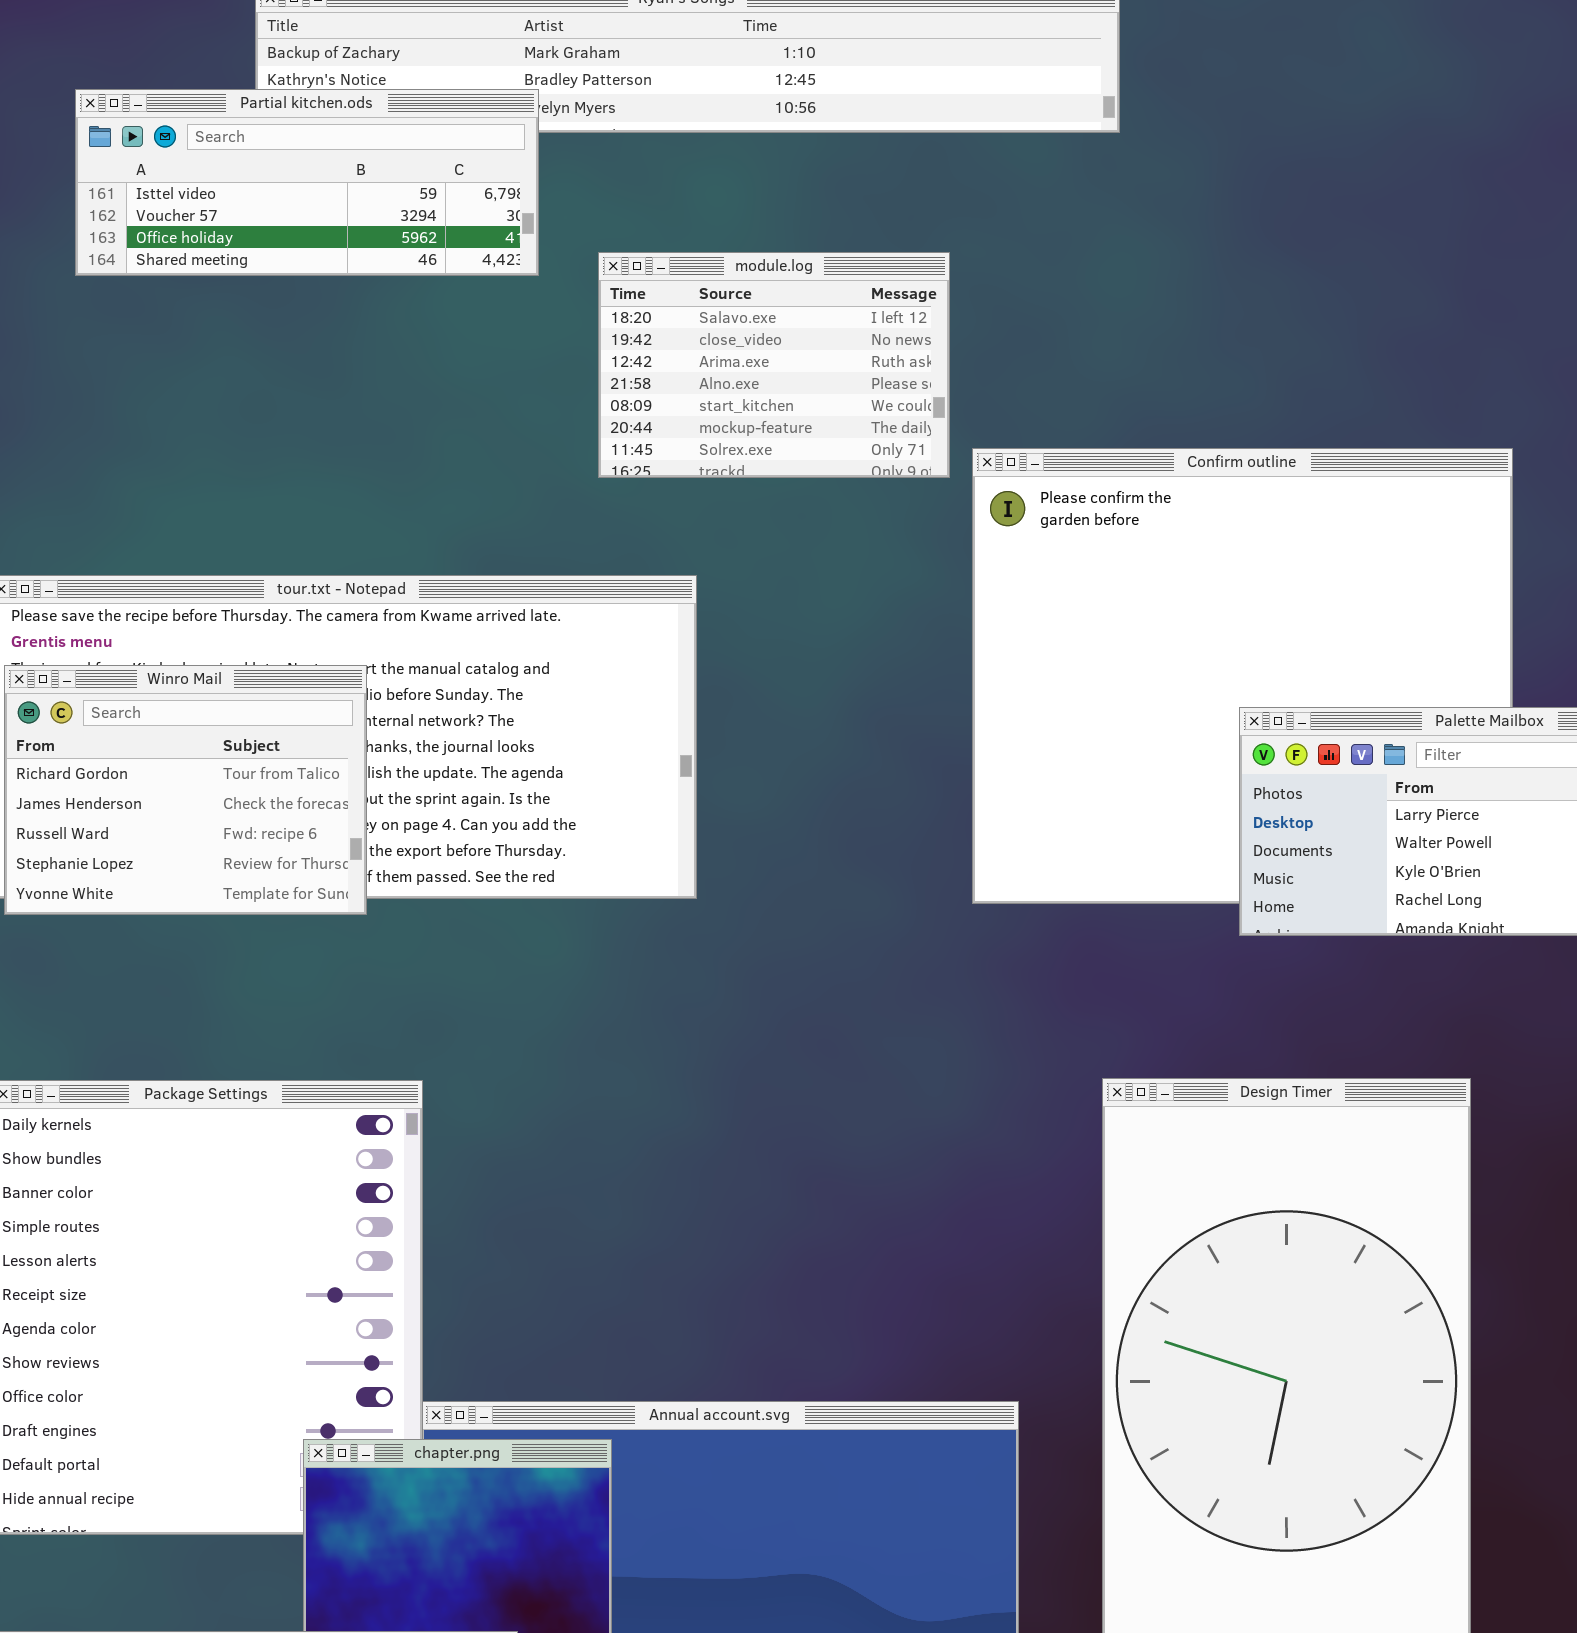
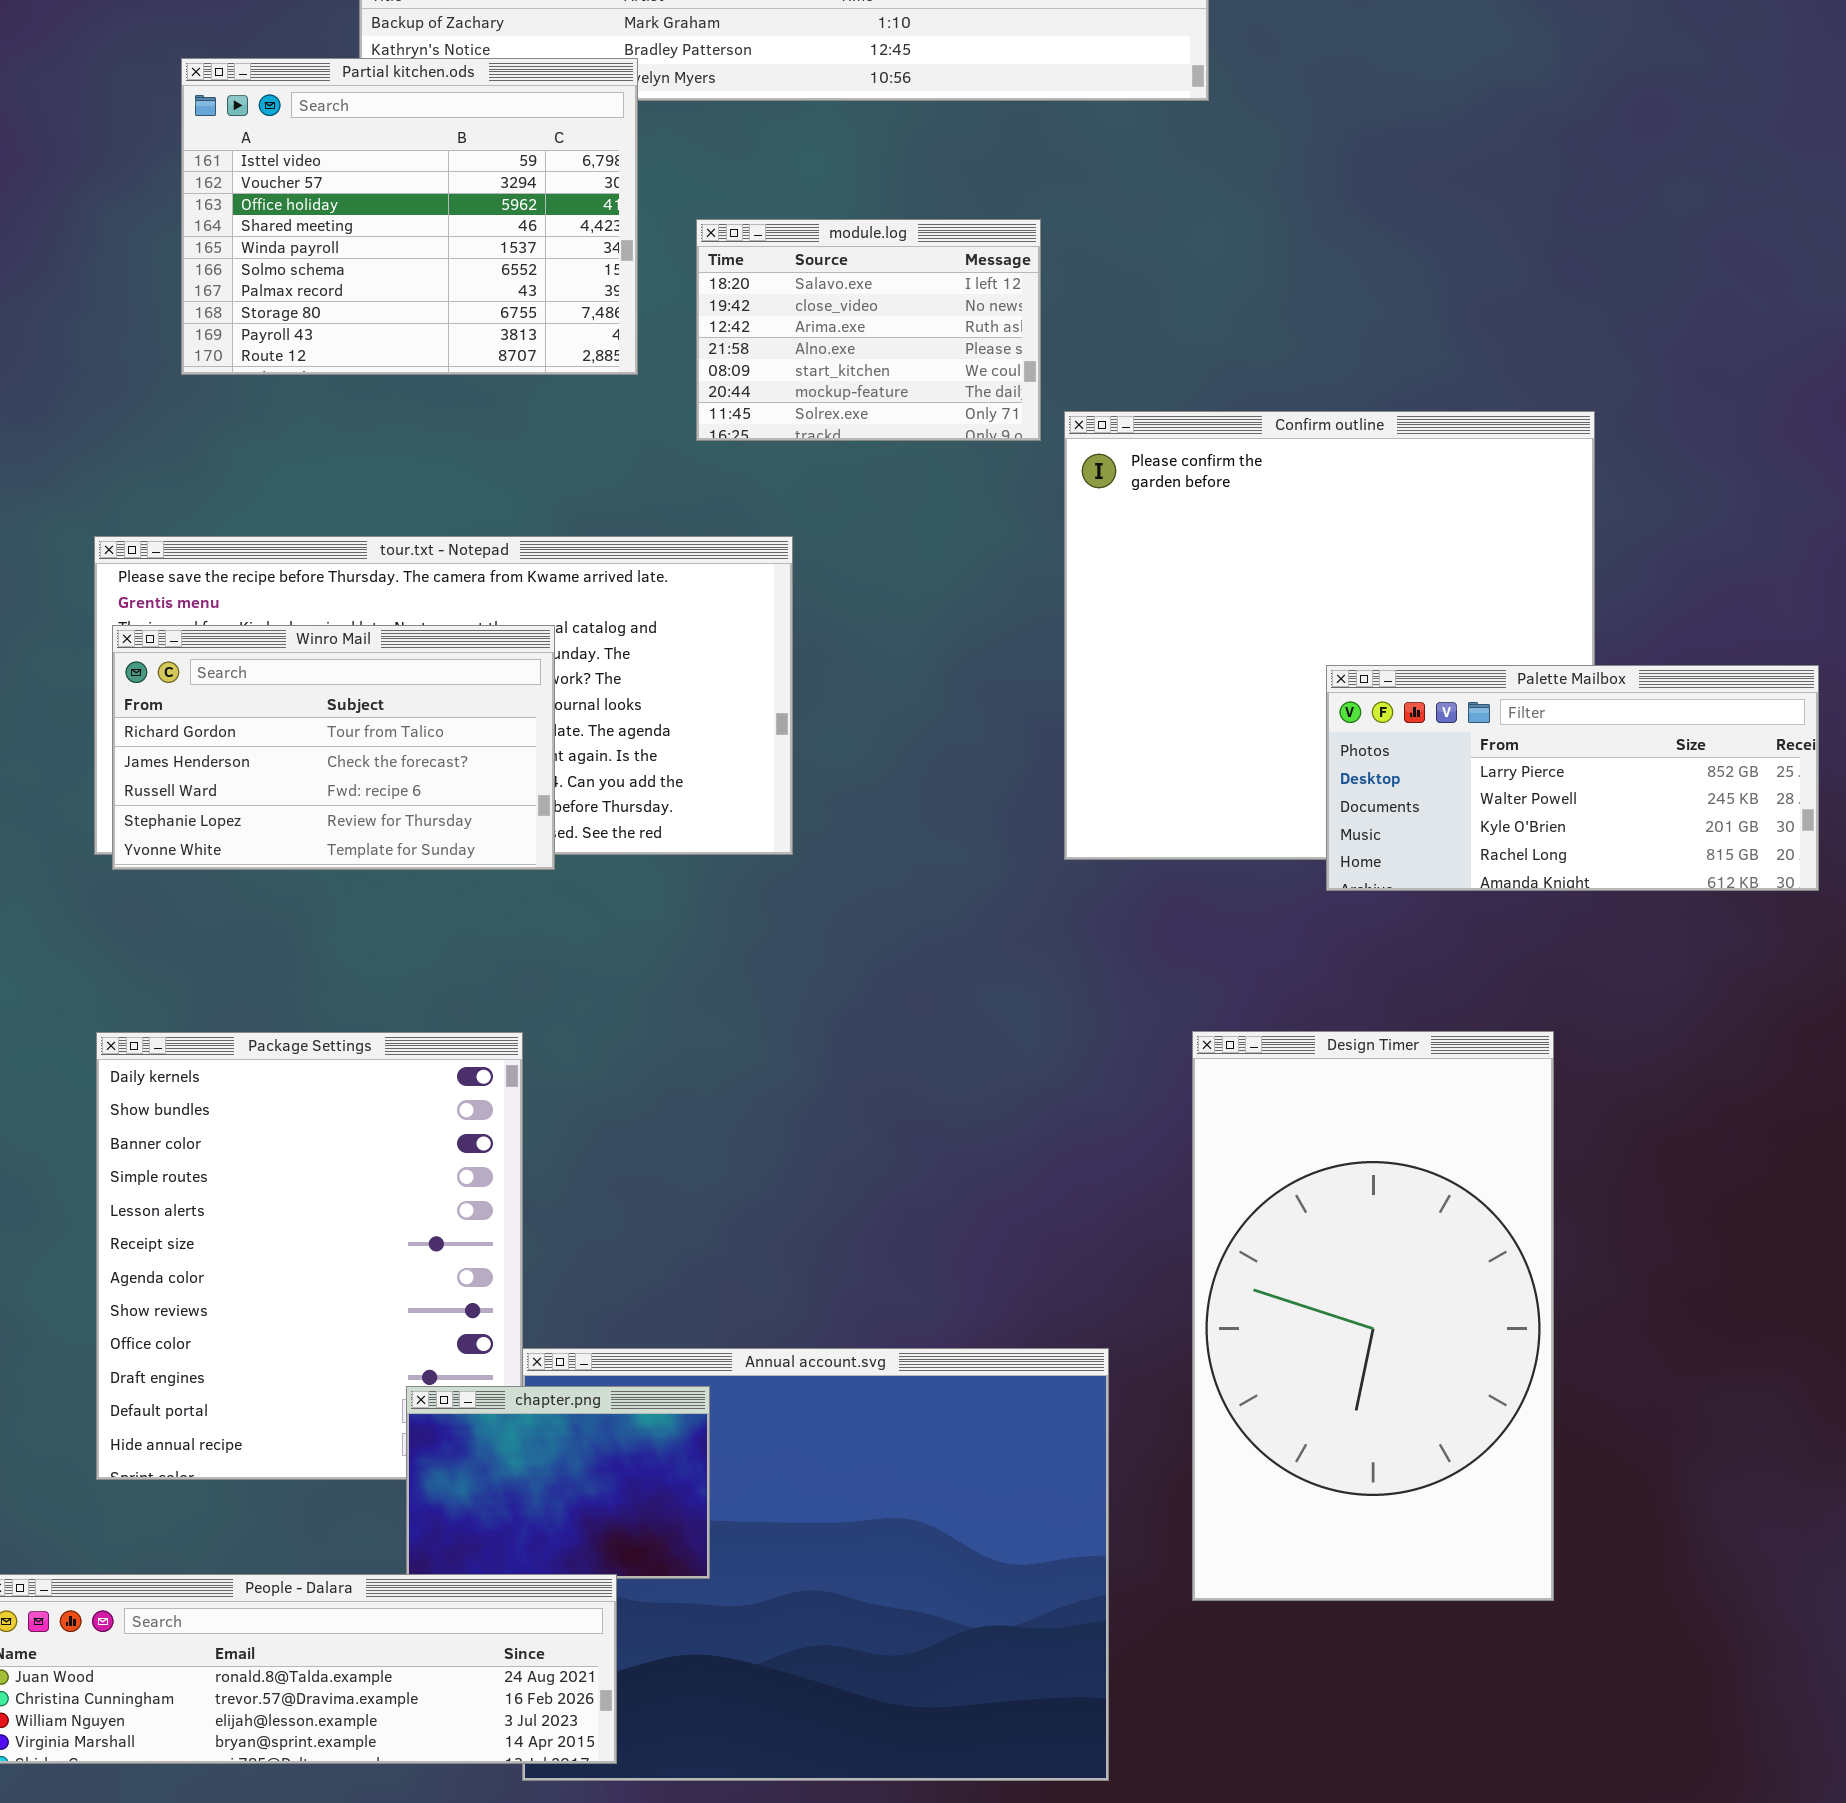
Partial kitchen.ods: [75,89,539,276] -> [181,58,638,375], resized
Winro Mail: [4,665,367,915] -> [112,625,555,870], resized

